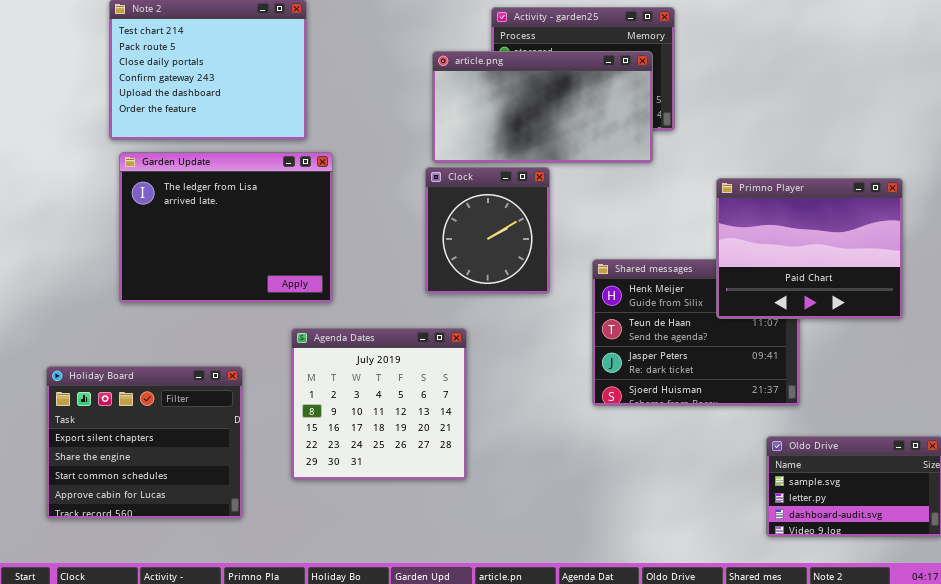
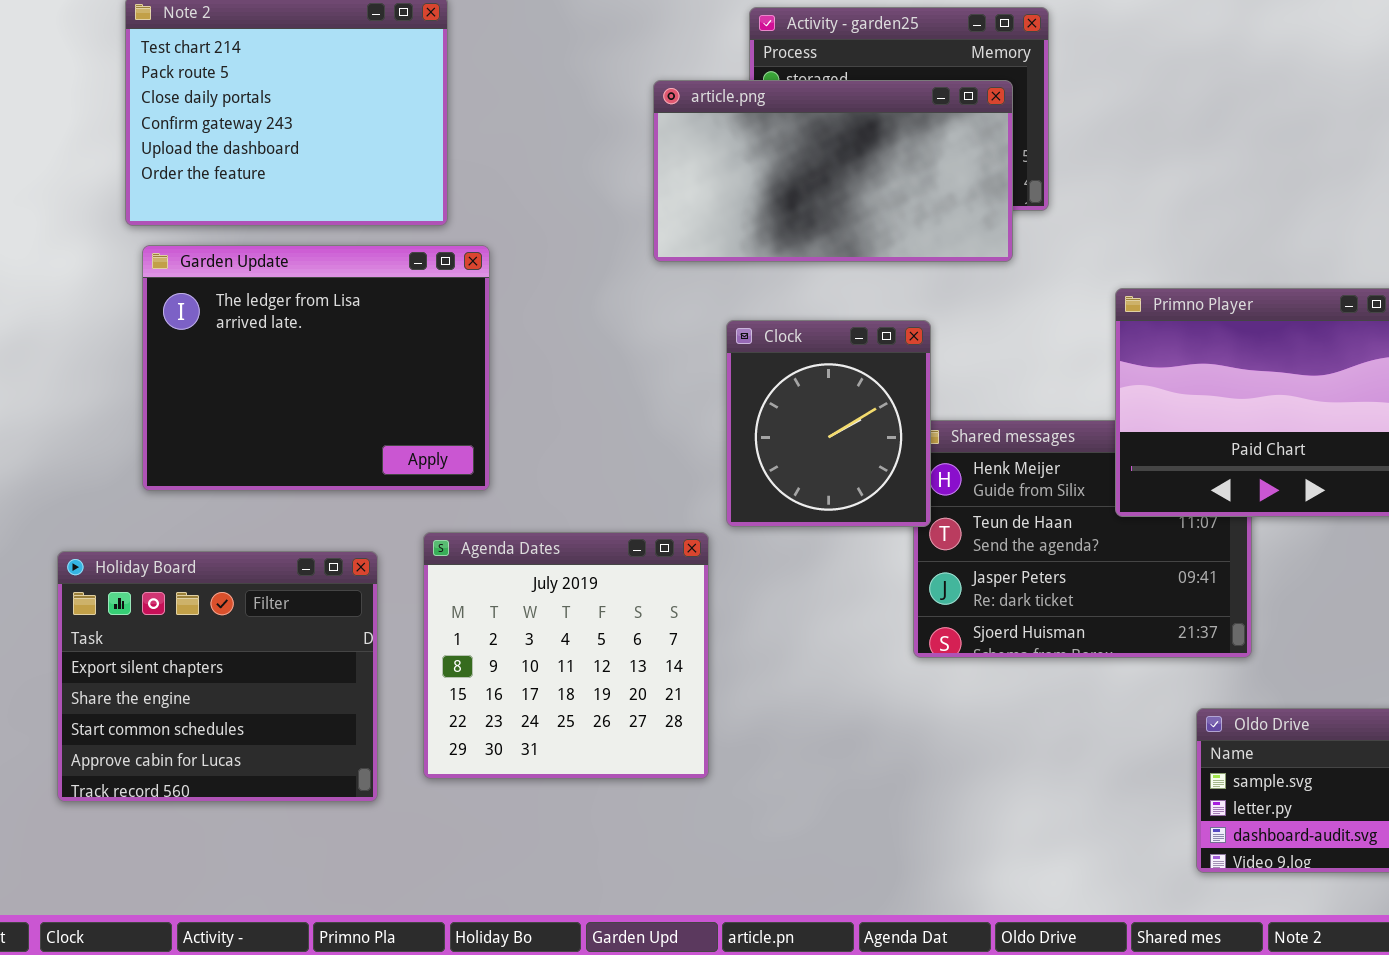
Clock: [425,167,550,294] -> [726,320,931,527], moved
Holiday Board: [46,366,243,519] -> [57,551,378,802], moved

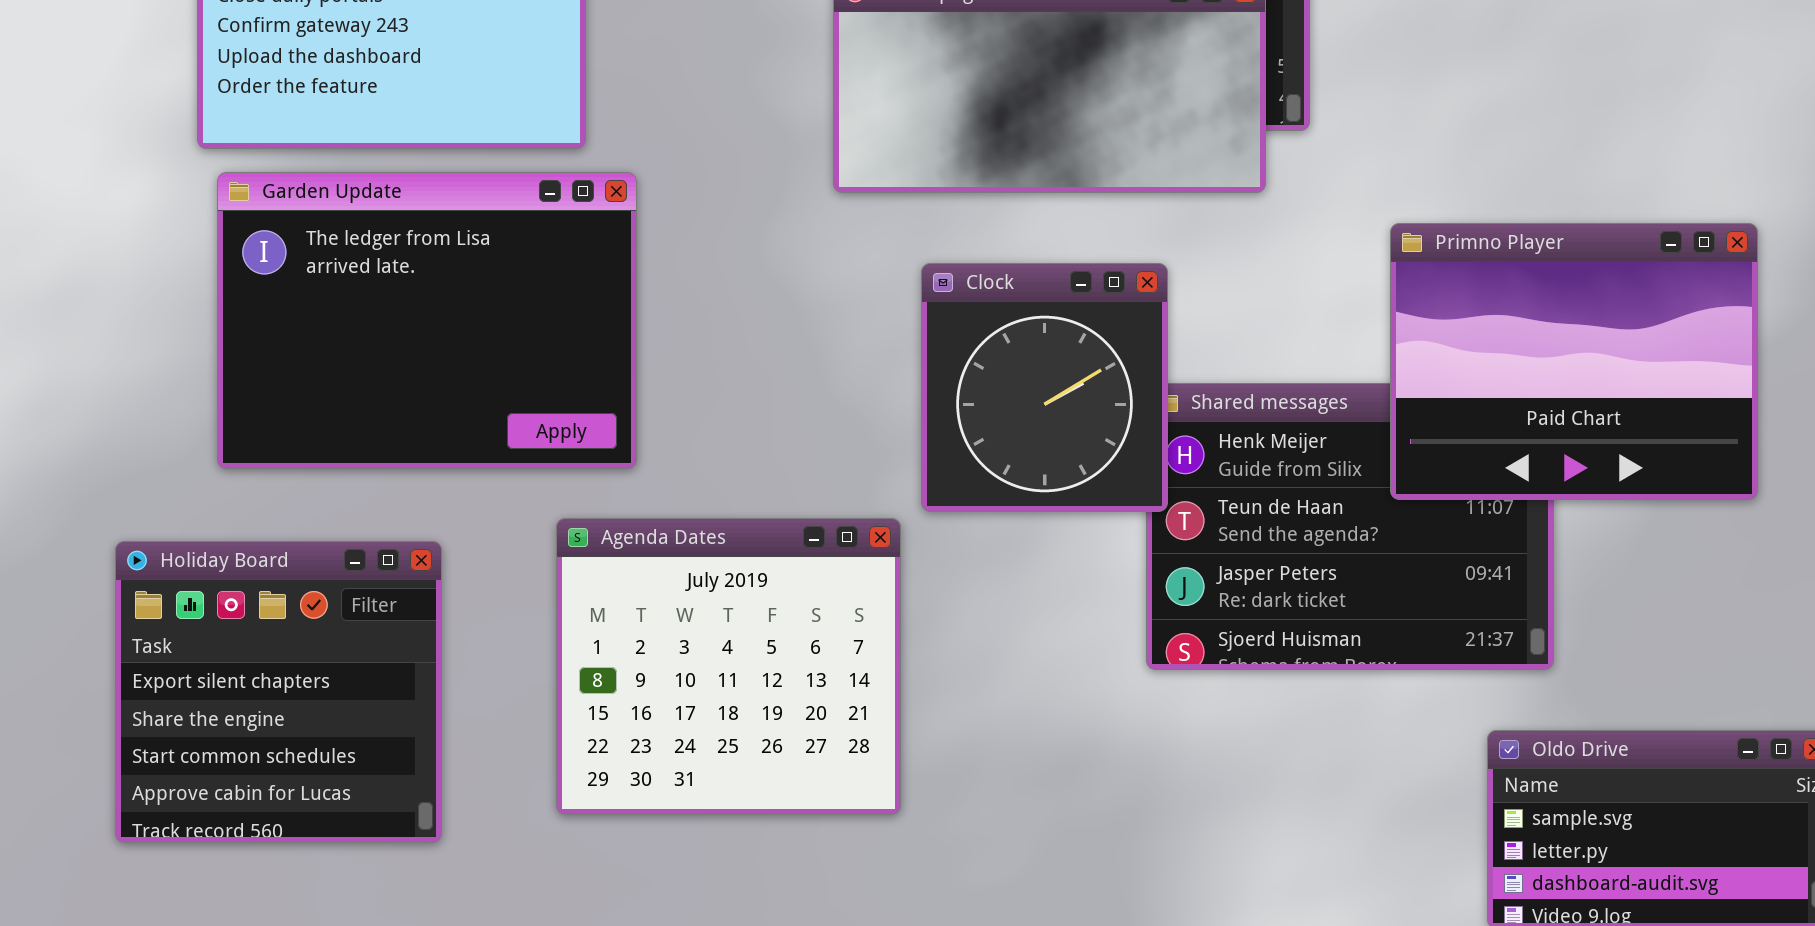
Holiday Board: [57,551,378,802] -> [115,541,442,843], resized

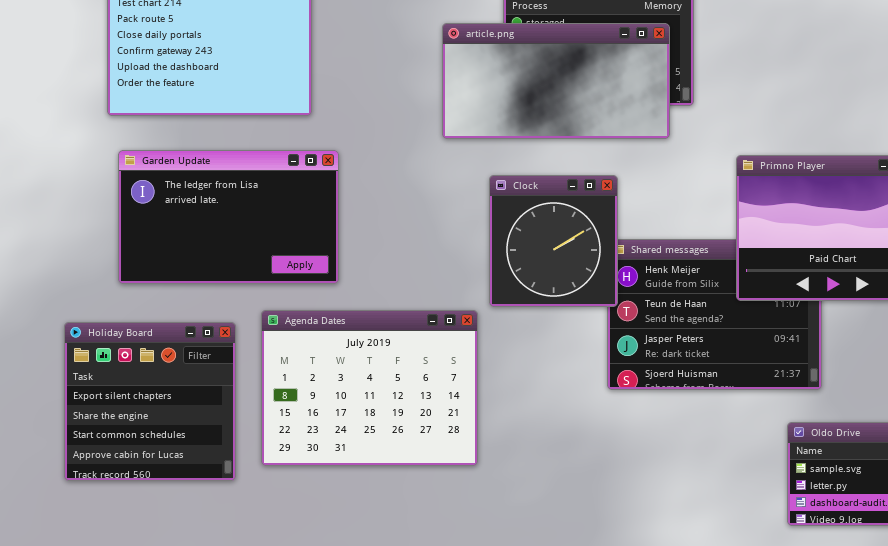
Garden Update: [217,172,637,469] -> [118,150,339,284], resized
Agenda Dates: [556,518,901,815] -> [261,310,478,466], resized

